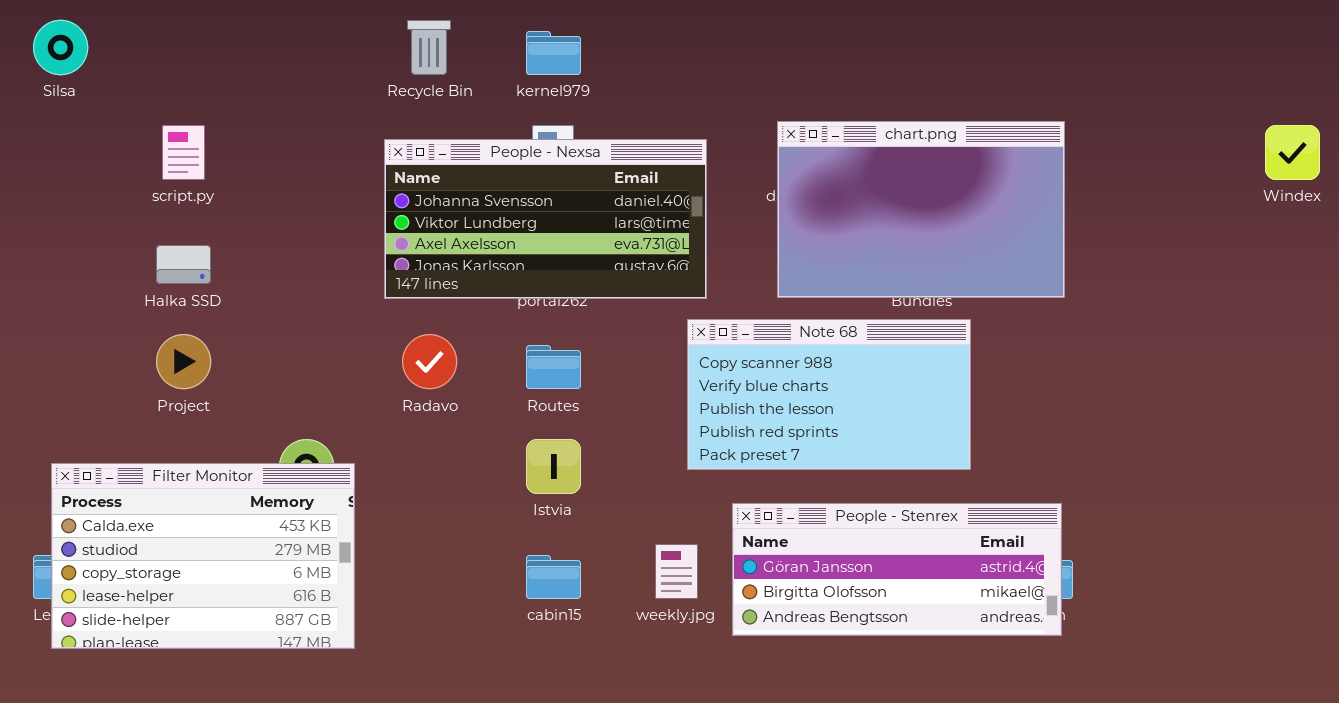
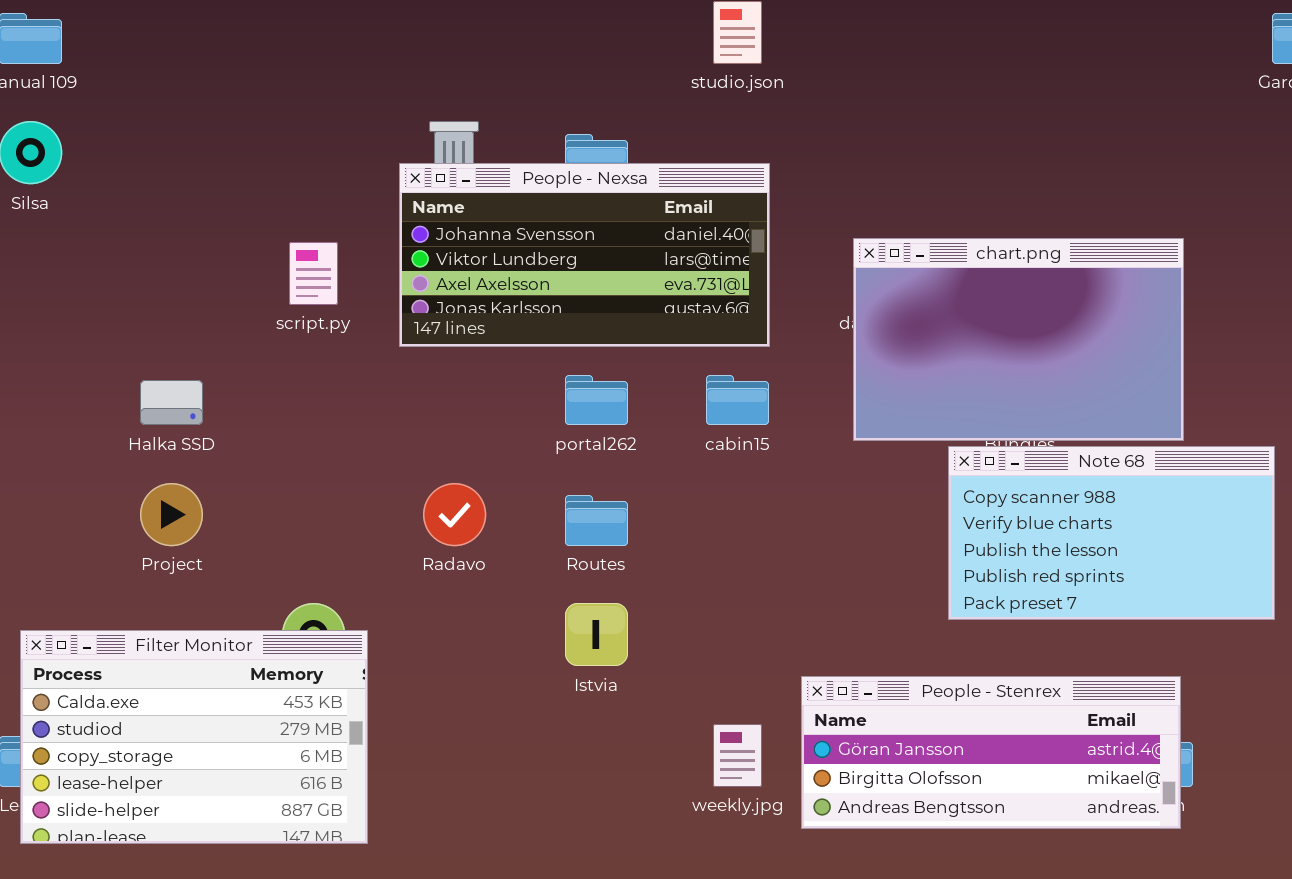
script.py: [162,125,205,180] -> [289,242,338,305], moved
People - Nexsa: [384,139,707,299] -> [399,163,770,347], moved
Note 68: [687,319,971,470] -> [948,446,1275,620], moved
cabin15: [526,555,581,599] -> [706,375,769,425], moved

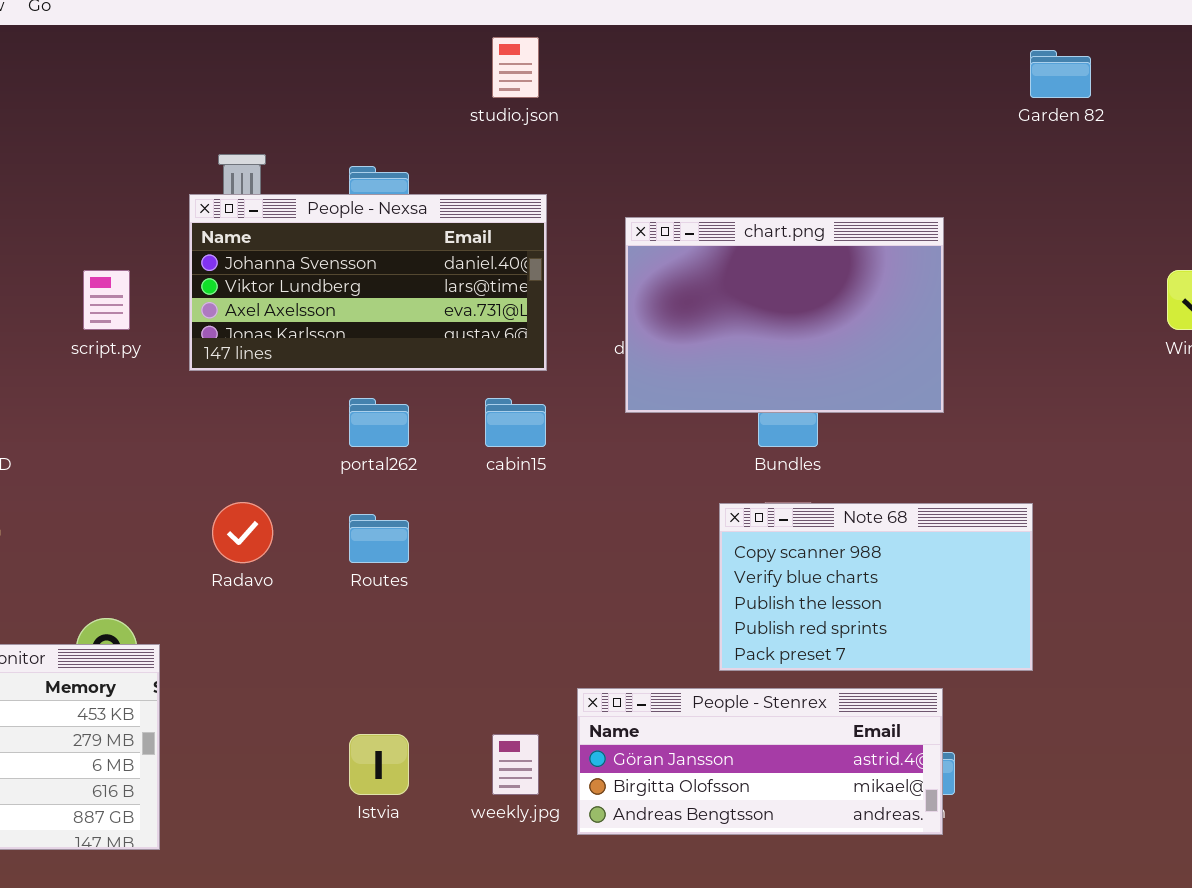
chart.png: [853,238,1184,441] -> [625,217,944,413], moved
Note 68: [948,446,1275,620] -> [719,503,1033,671], moved
Istvia: [565,603,628,666] -> [349,734,409,795], moved

